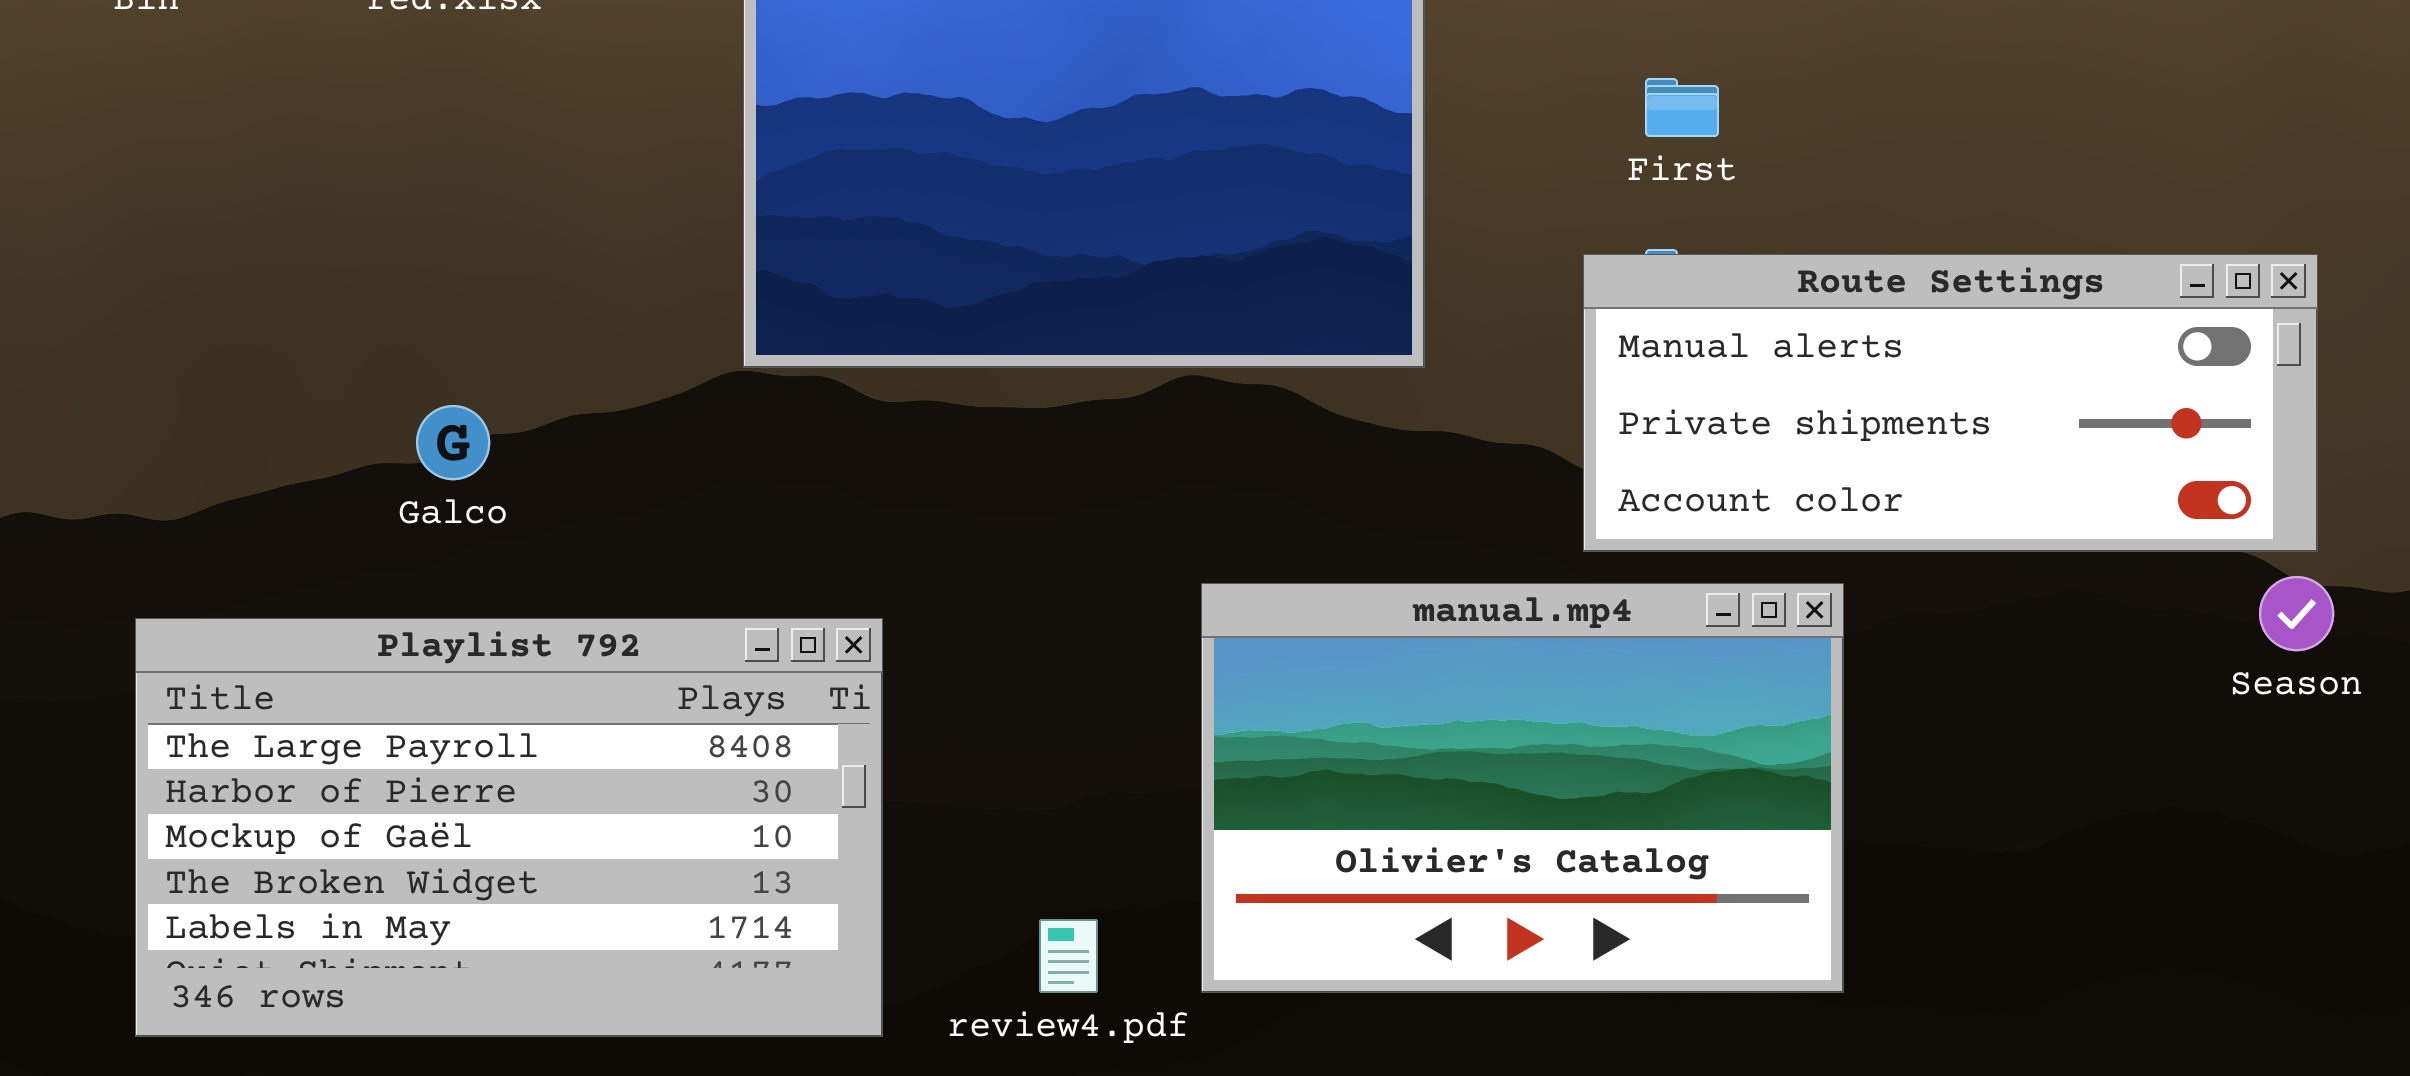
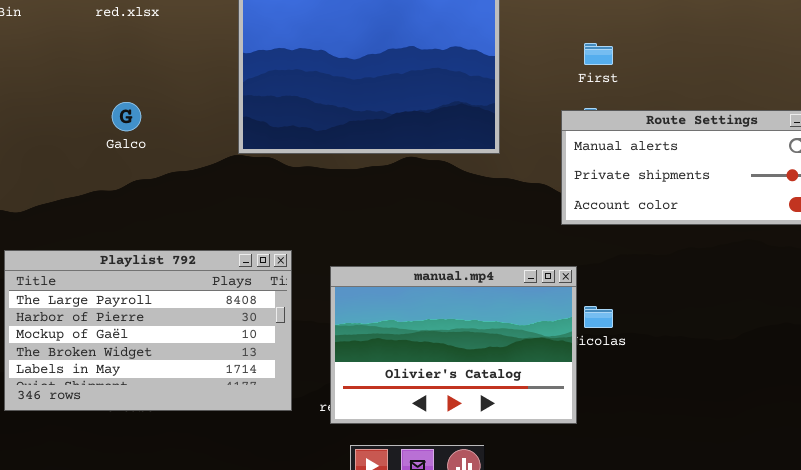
Galco: [416,405,490,480] -> [112,102,141,131], moved
manual.mp4: [1201,583,1844,993] -> [330,266,577,424], moved

